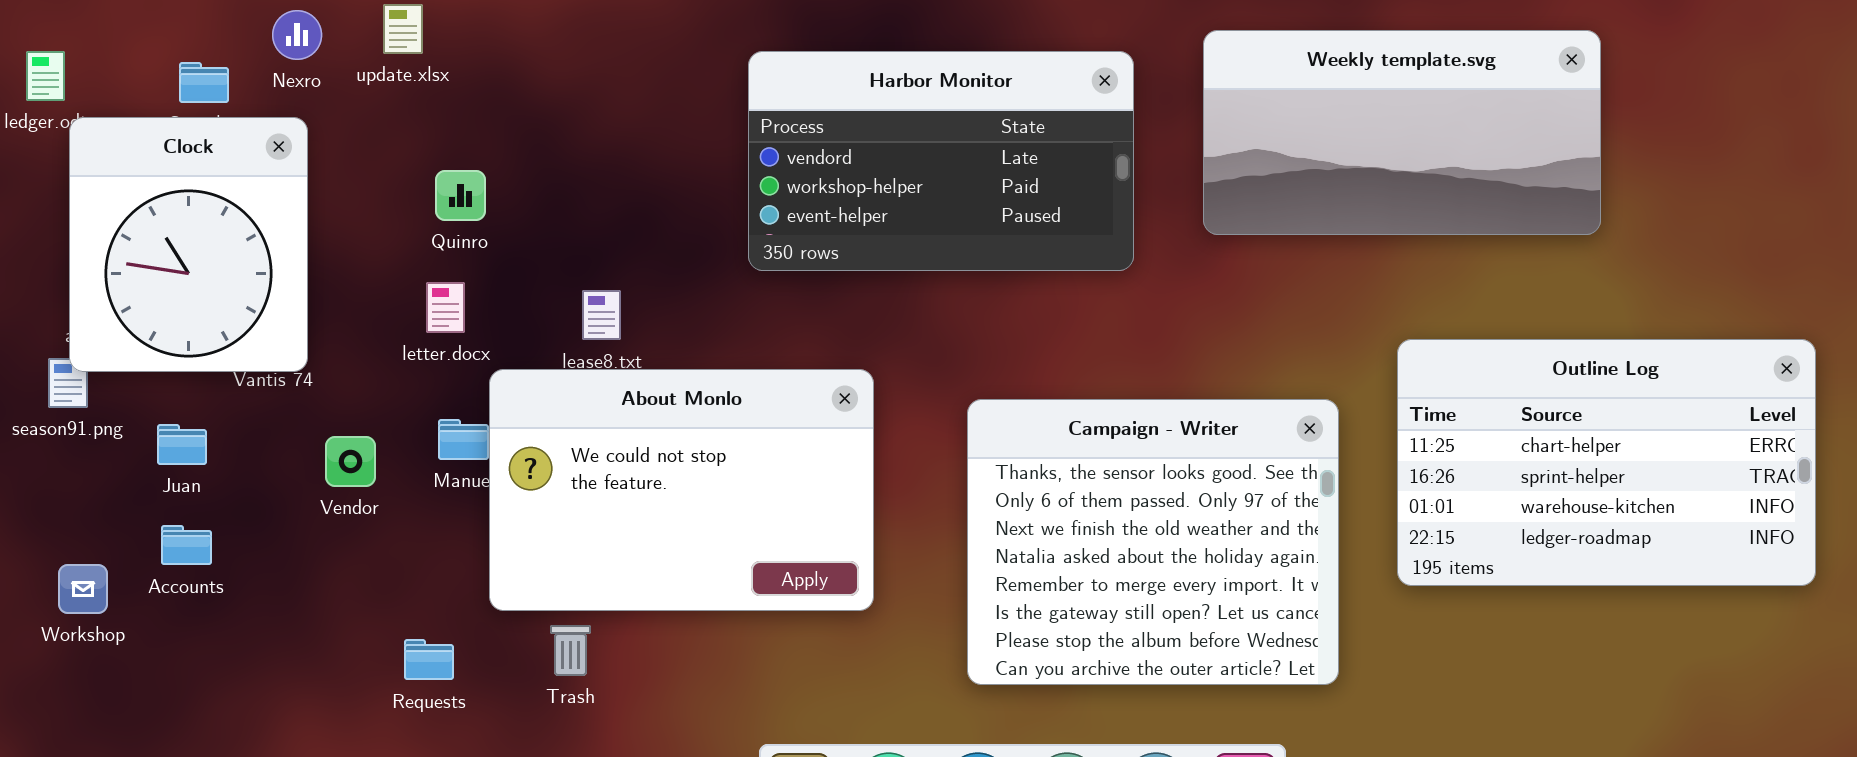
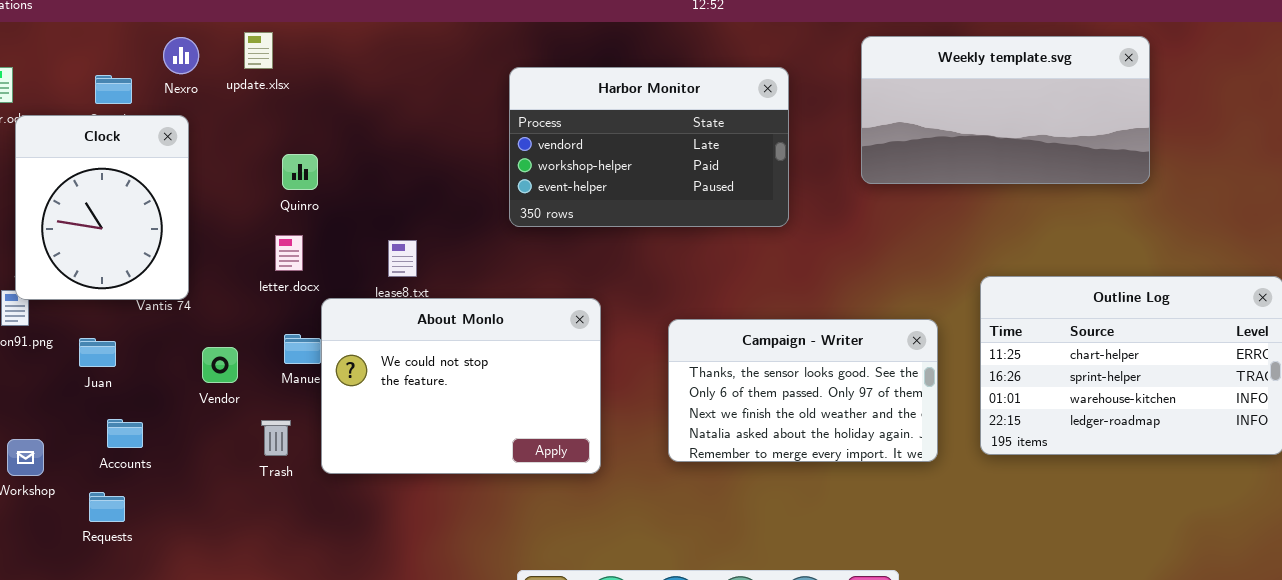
Weekly template.svg: [1203,30,1601,235] -> [861,36,1150,184], moved
Campaign - Writer: [967,399,1339,685] -> [668,319,938,462], resized
Accounts: [161,525,212,565] -> [107,419,143,448], moved
Trash: [550,625,591,676] -> [261,420,291,456], moved
Requests: [404,639,454,680] -> [89,492,125,522], moved

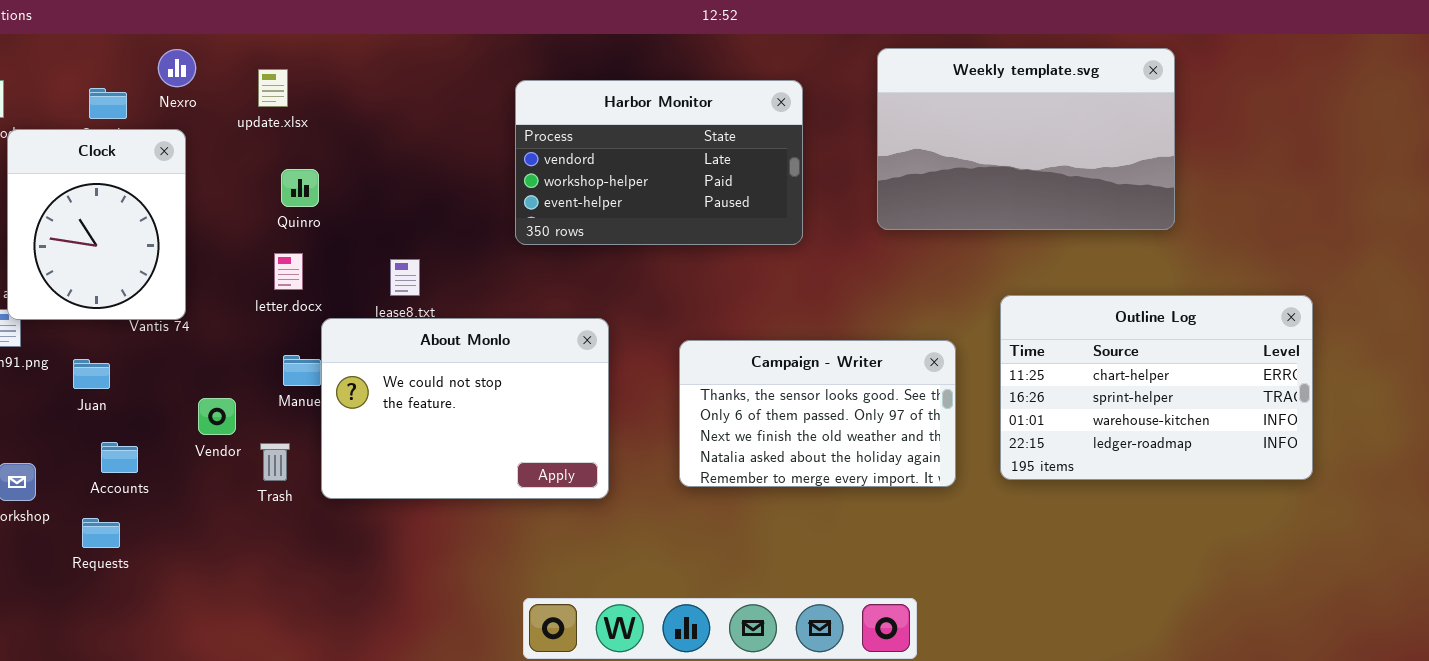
update.xlsx: [244,32,273,69] -> [258,69,288,107], moved
Weekly template.svg: [861,36,1150,184] -> [877,48,1175,230], resized
Vendor: [202,347,238,383] -> [198,398,236,435], moved

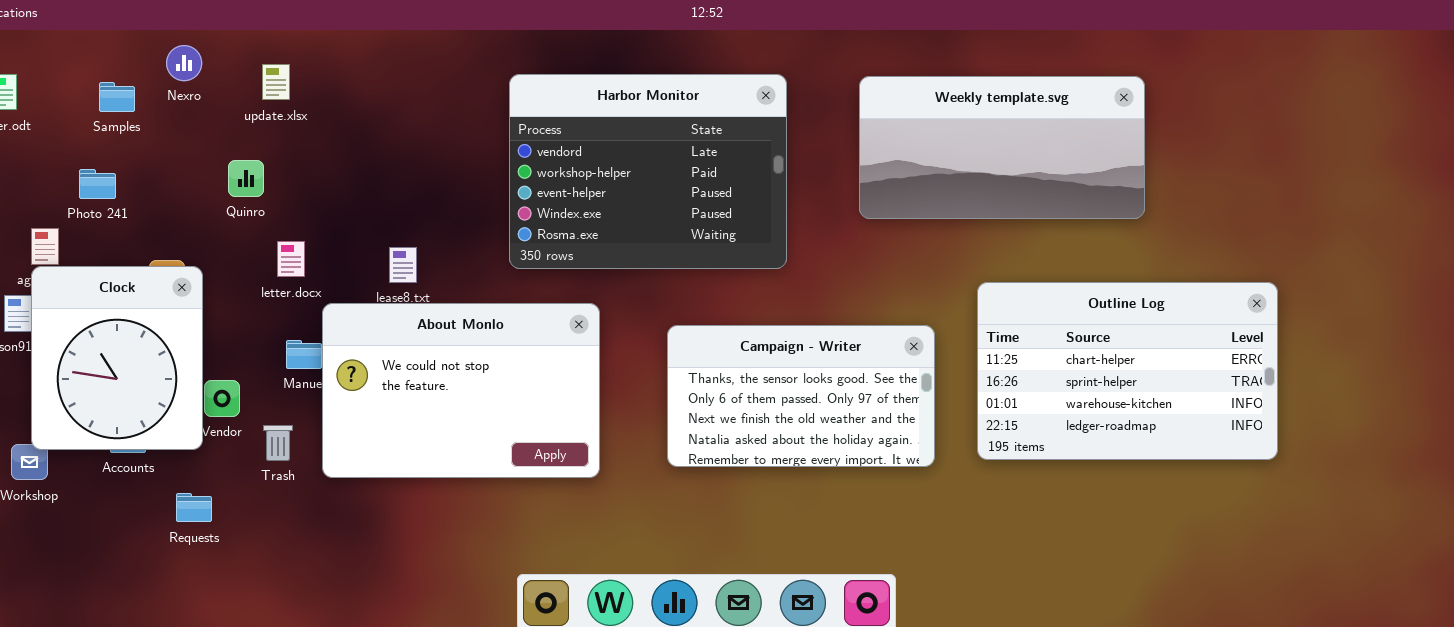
Weekly template.svg: [877,48,1175,230] -> [859,76,1145,219], resized
Harbor Monitor: [515,80,803,245] -> [509,74,787,269], resized
Clock: [7,129,186,320] -> [31,266,203,450], moved
Quinro: [281,169,319,207] -> [228,160,264,197], moved
Requests: [82,518,120,548] -> [176,493,212,522], moved

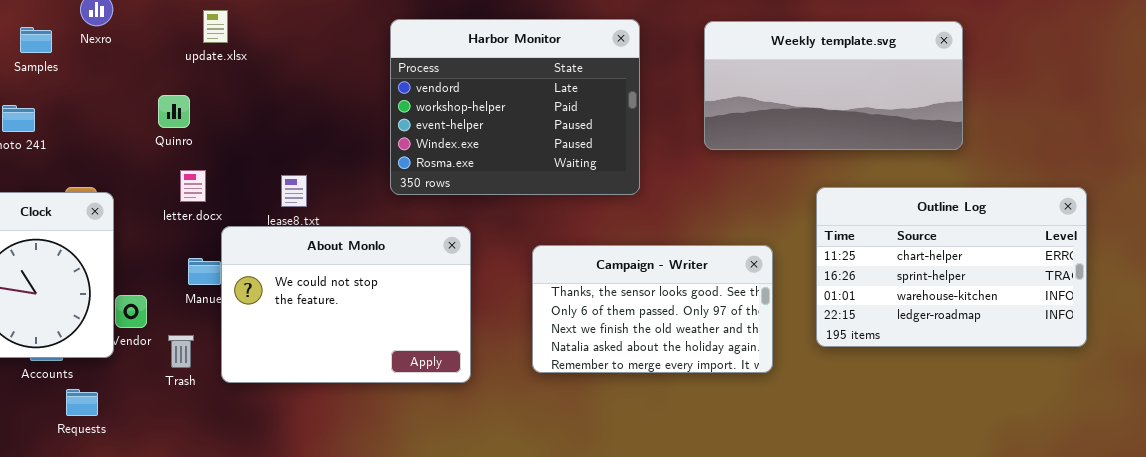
update.xlsx: [262,64,290,100] -> [203,10,228,43], moved
Quinro: [228,160,264,197] -> [158,95,190,128], moved
Outline Log: [977,282,1278,460] -> [816,187,1087,347], moved
Requests: [176,493,212,522] -> [66,389,98,416], moved

